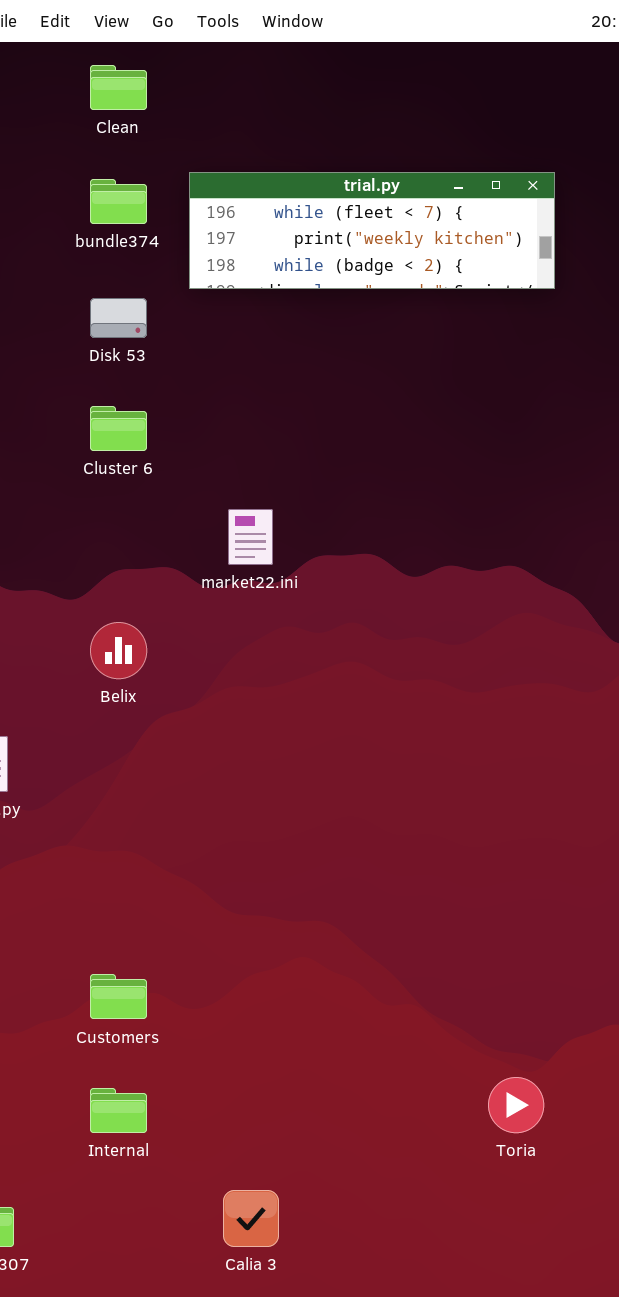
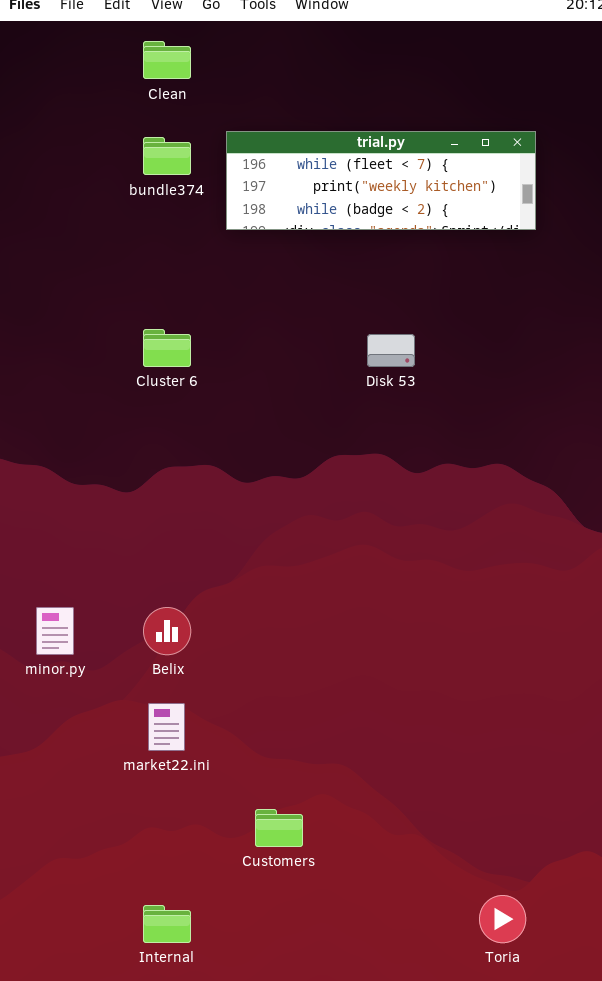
Disk 53: [90,298,147,338] -> [367,334,415,367], moved
market22.ini: [228,509,273,565] -> [148,703,185,751], moved
Belix: [90,622,147,679] -> [143,607,191,655], moved
Customers: [90,974,147,1019] -> [255,809,303,847], moved

